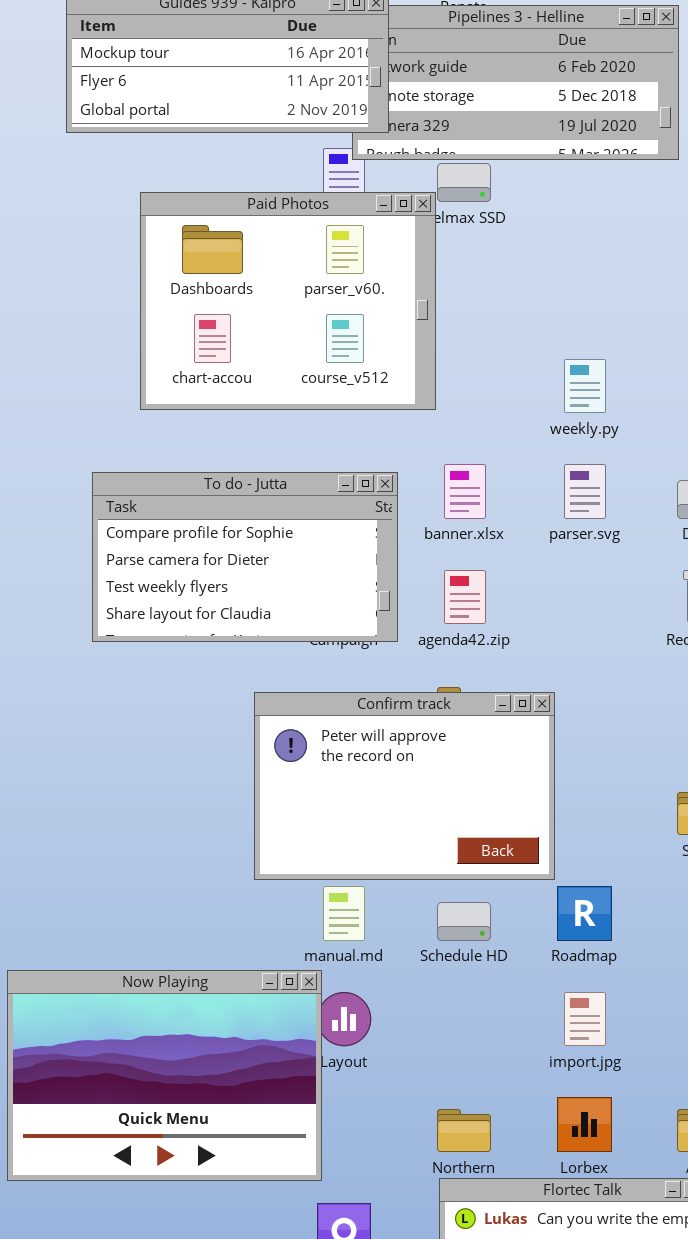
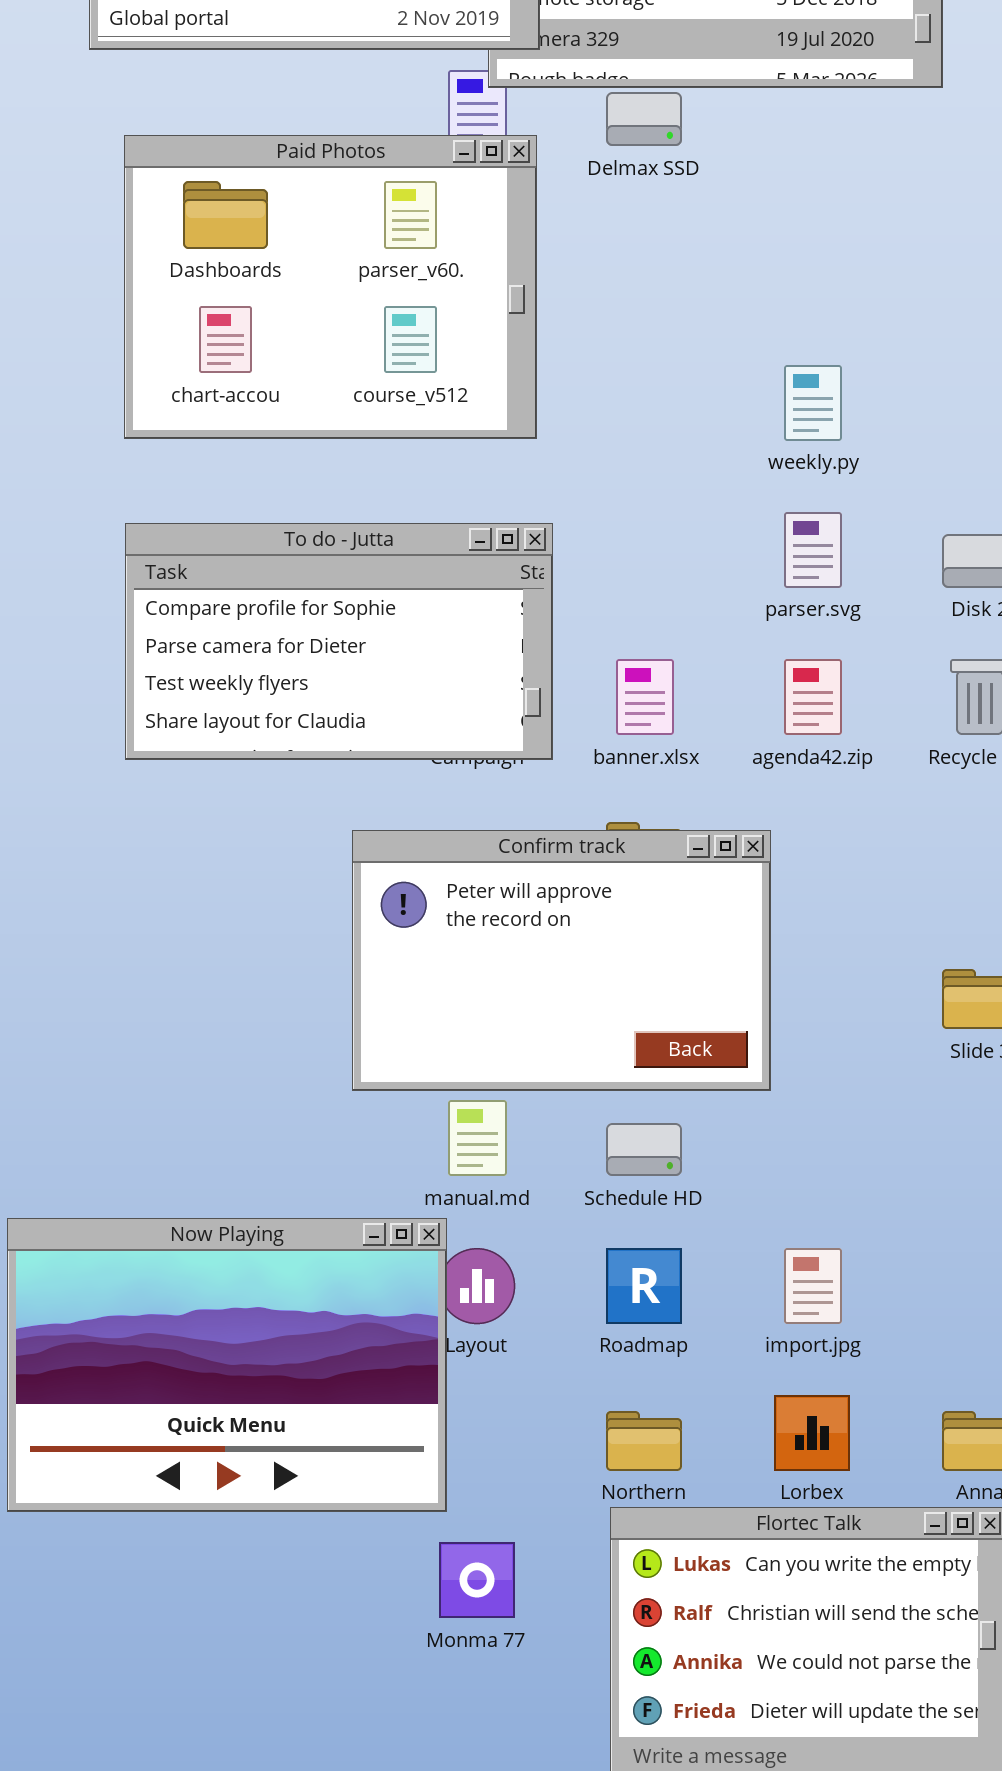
Paid Photos: [140,192,436,410] -> [124,135,537,439], moved
banner.xlsx: [444,464,486,519] -> [616,659,674,735], moved
agenda42.zip: [444,570,486,624] -> [784,659,842,735], moved
Roadmap: [557,886,612,941] -> [606,1248,682,1324], moved

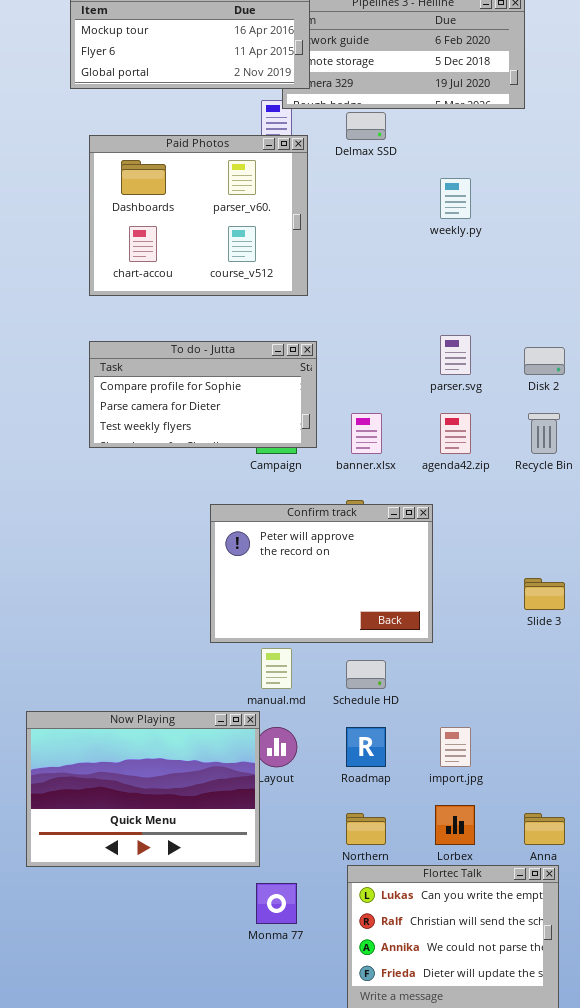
weekly.py: [784,365,842,441] -> [440,178,471,219], moved
To do - Jutta: [125,523,553,760] -> [89,341,317,448], resized

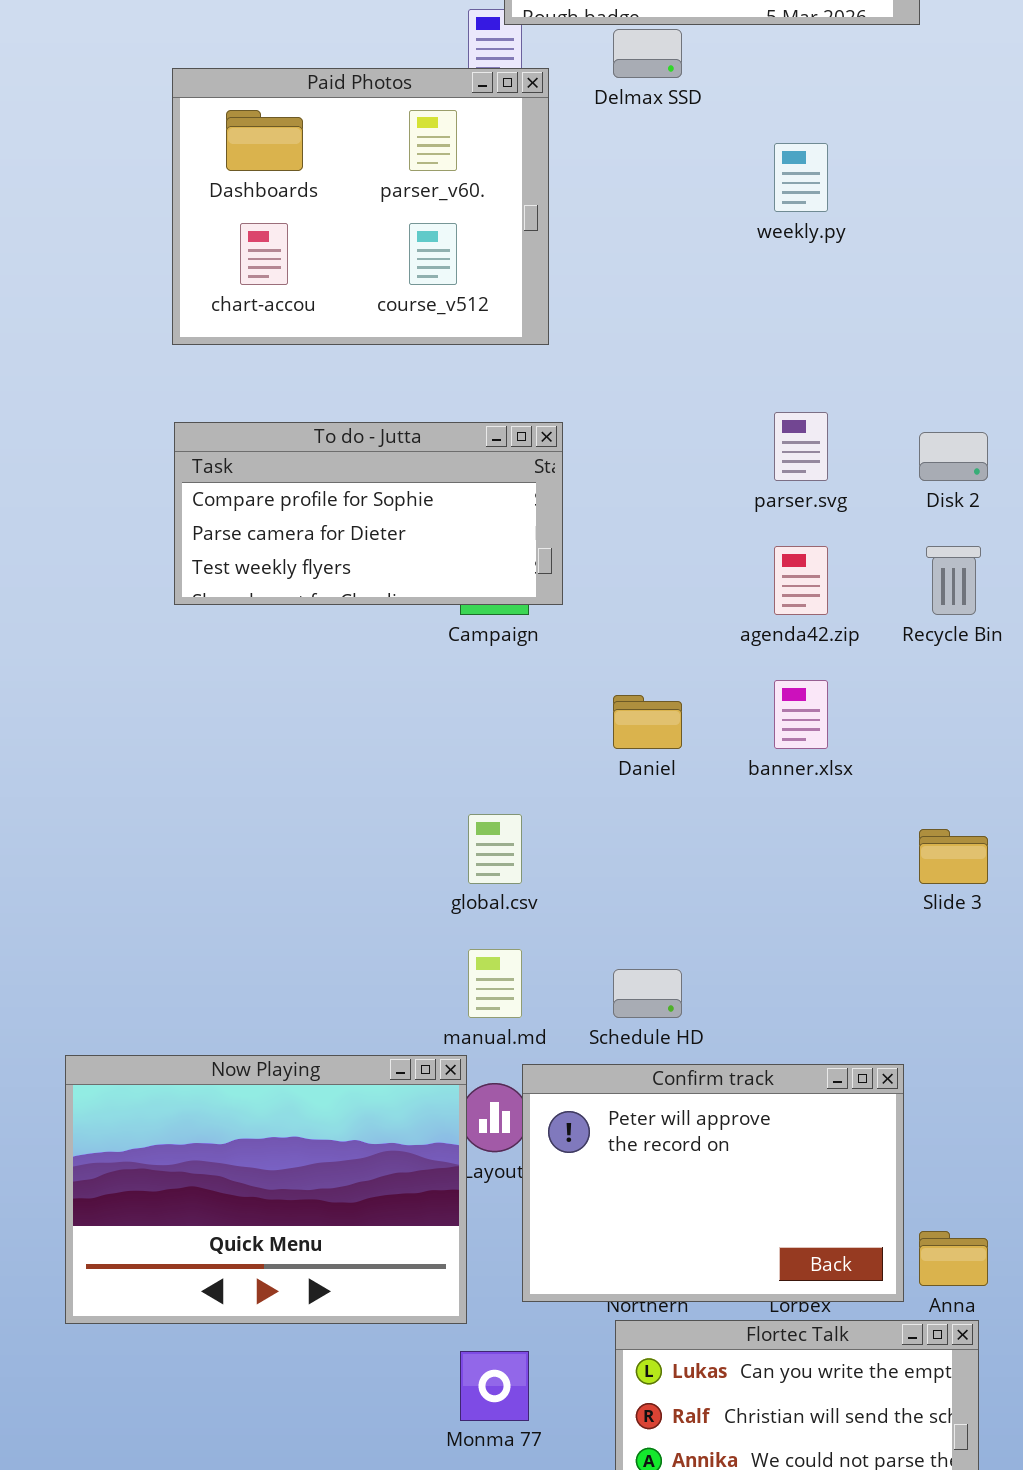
banner.xlsx: [351,413,382,454] -> [774,680,828,749], moved
Confirm track: [210,504,433,643] -> [522,1064,904,1302], moved

